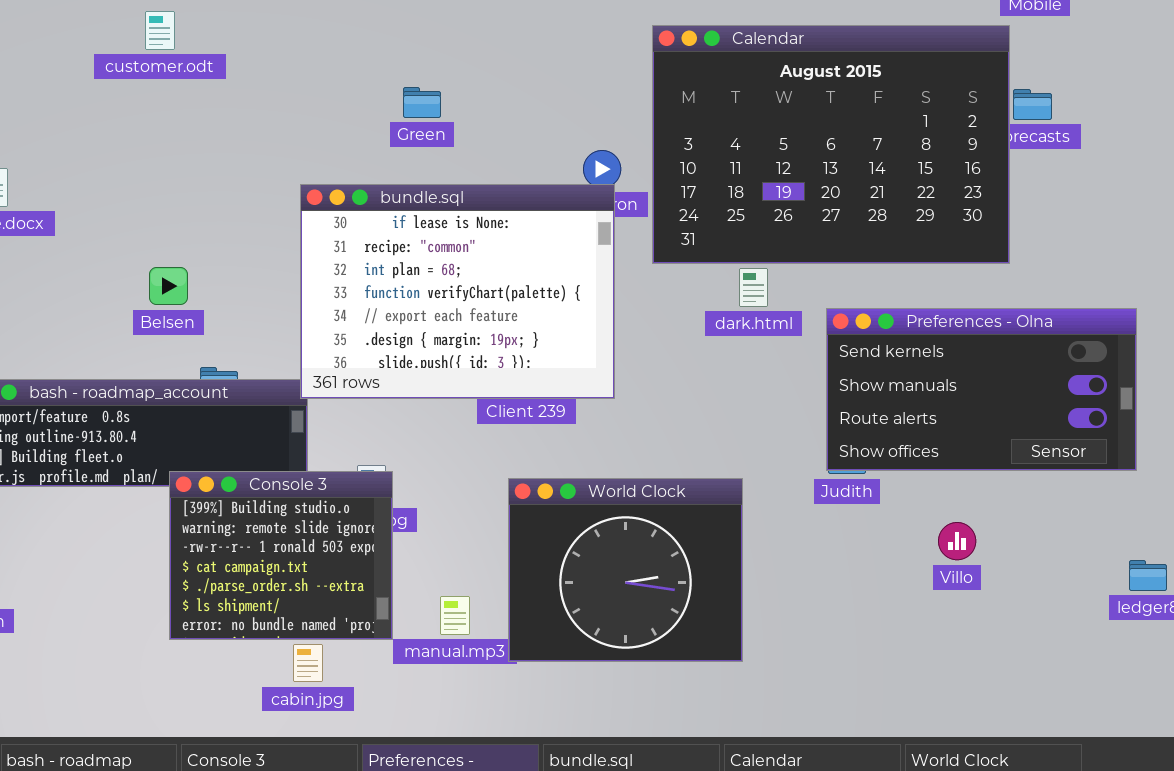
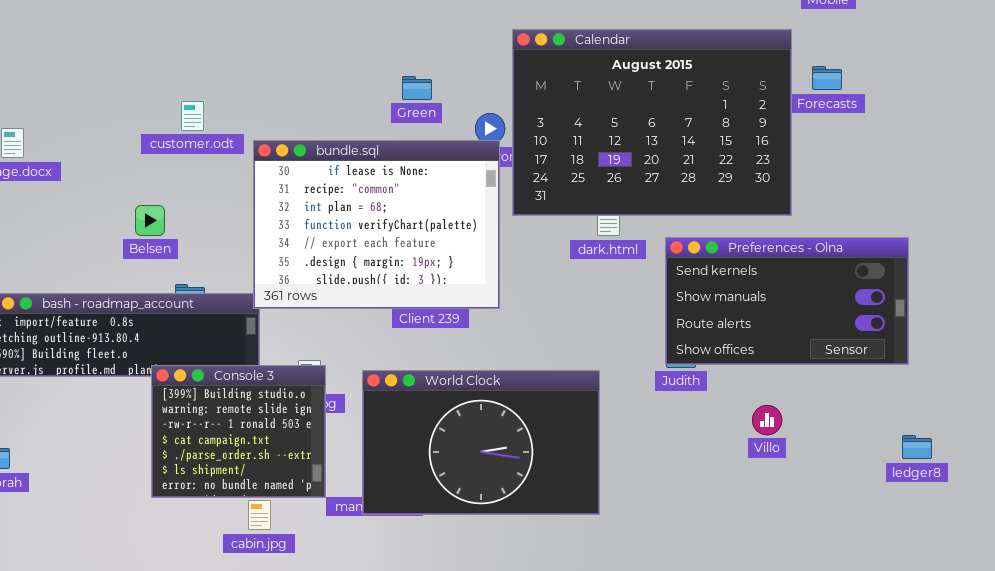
customer.odt: [145,11,175,50] -> [181,101,204,131], moved
Calendar: [652,25,1010,264] -> [512,29,792,216], moved
Green: [403,87,441,118] -> [402,76,432,100], moved
World Clock: [508,478,743,662] -> [362,370,600,515], resized

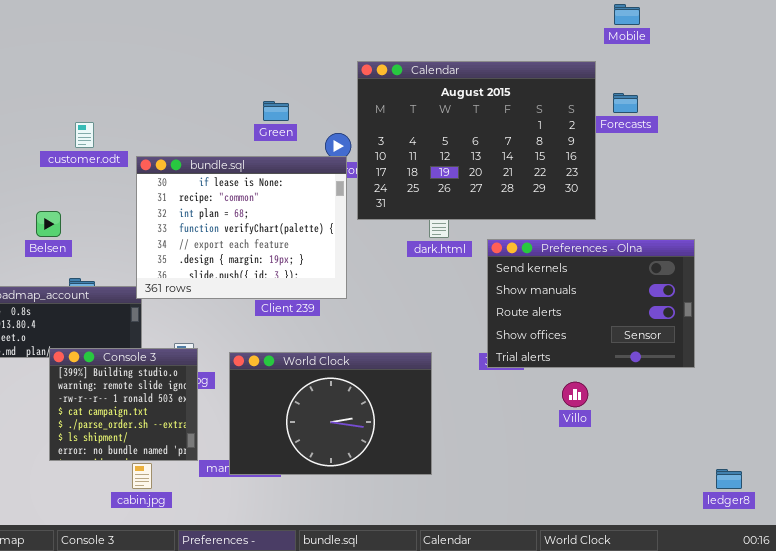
Preferences - Olna: [665,237,909,365] -> [487,239,695,368], resized
ledger8: [902,435,932,459] -> [716,469,742,489], moved

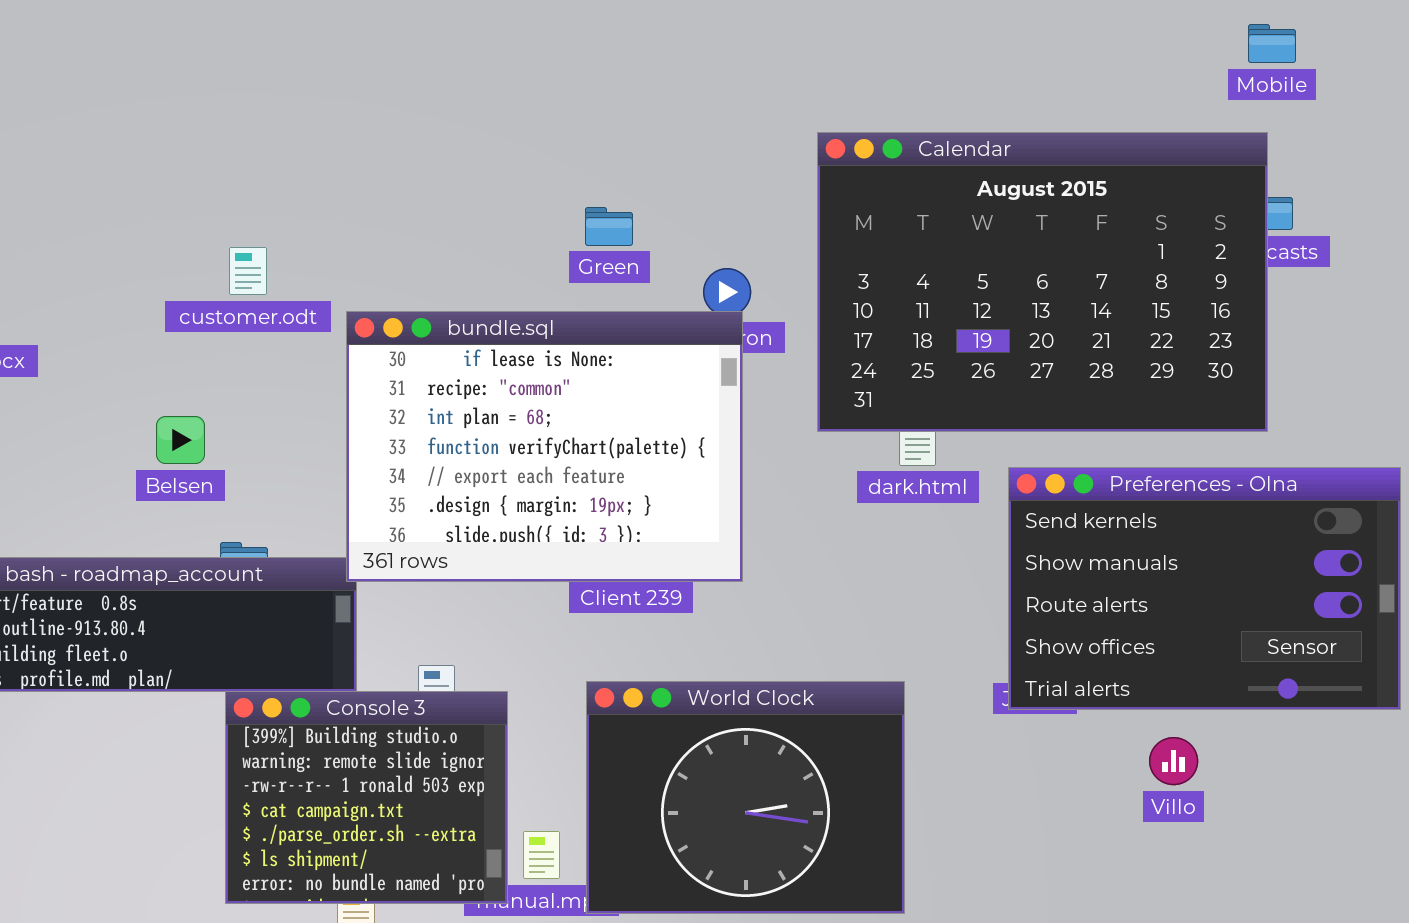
Calendar: [357,61,596,220] -> [817,132,1268,432], moved
Console 3: [49,348,198,461] -> [225,691,508,904], moved
World Clock: [229,352,432,475] -> [586,681,905,914], resized

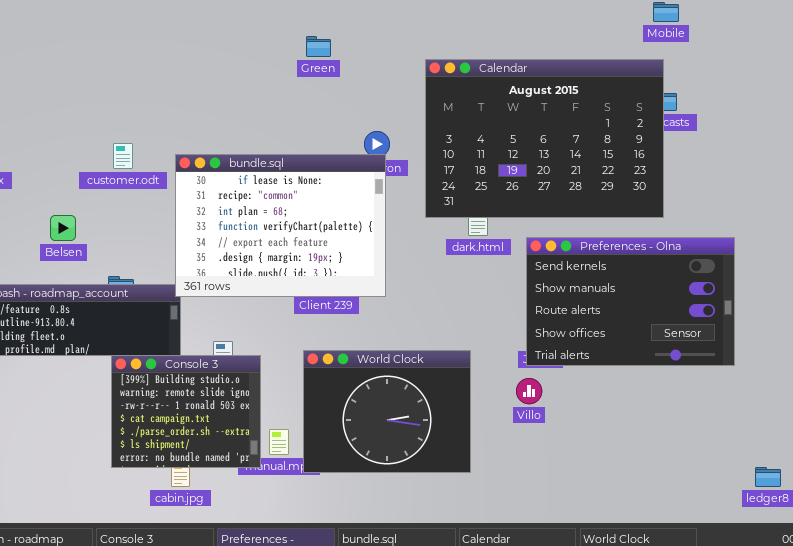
Green: [585,207,633,246] -> [306,36,331,57], moved
customer.odt: [229,247,267,295] -> [113,143,133,169], moved
Belsen: [156,416,205,464] -> [50,215,76,241], moved
Villo: [1149,737,1198,785] -> [516,378,542,404], moved

